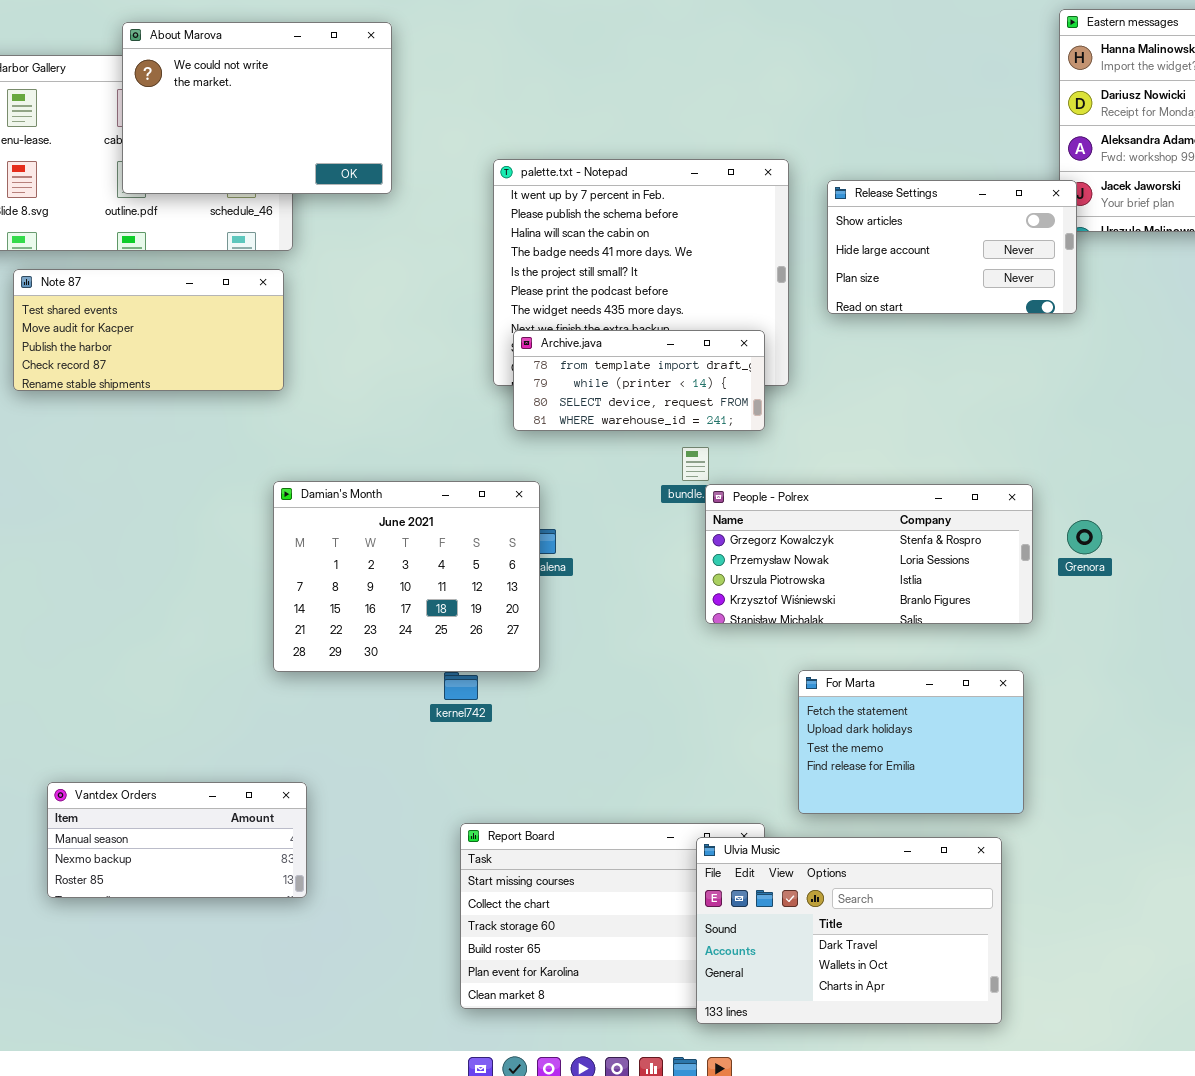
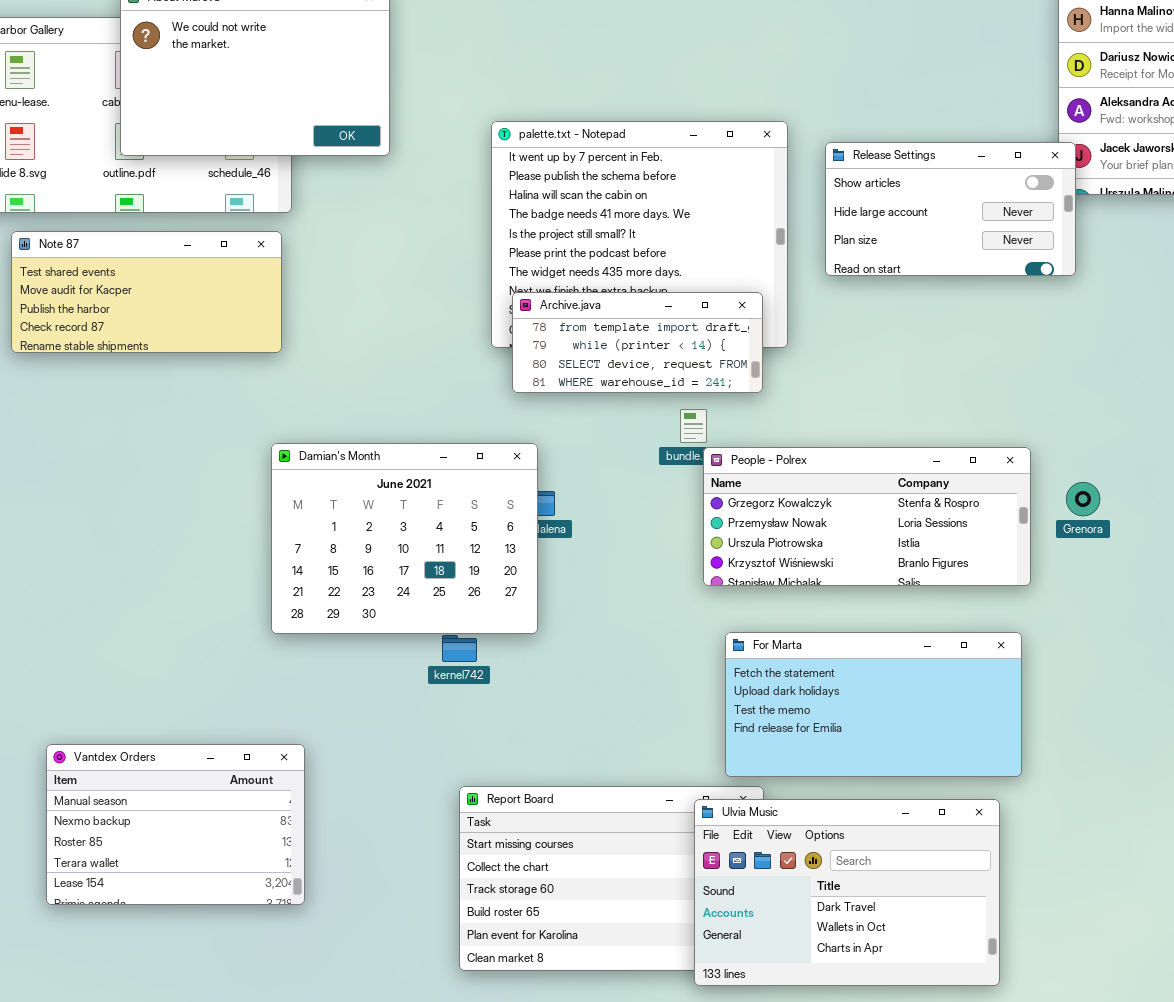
For Marta: [798,670,1024,814] -> [725,632,1022,777], resized
Vantdex Orders: [47,782,307,898] -> [46,744,305,905], resized

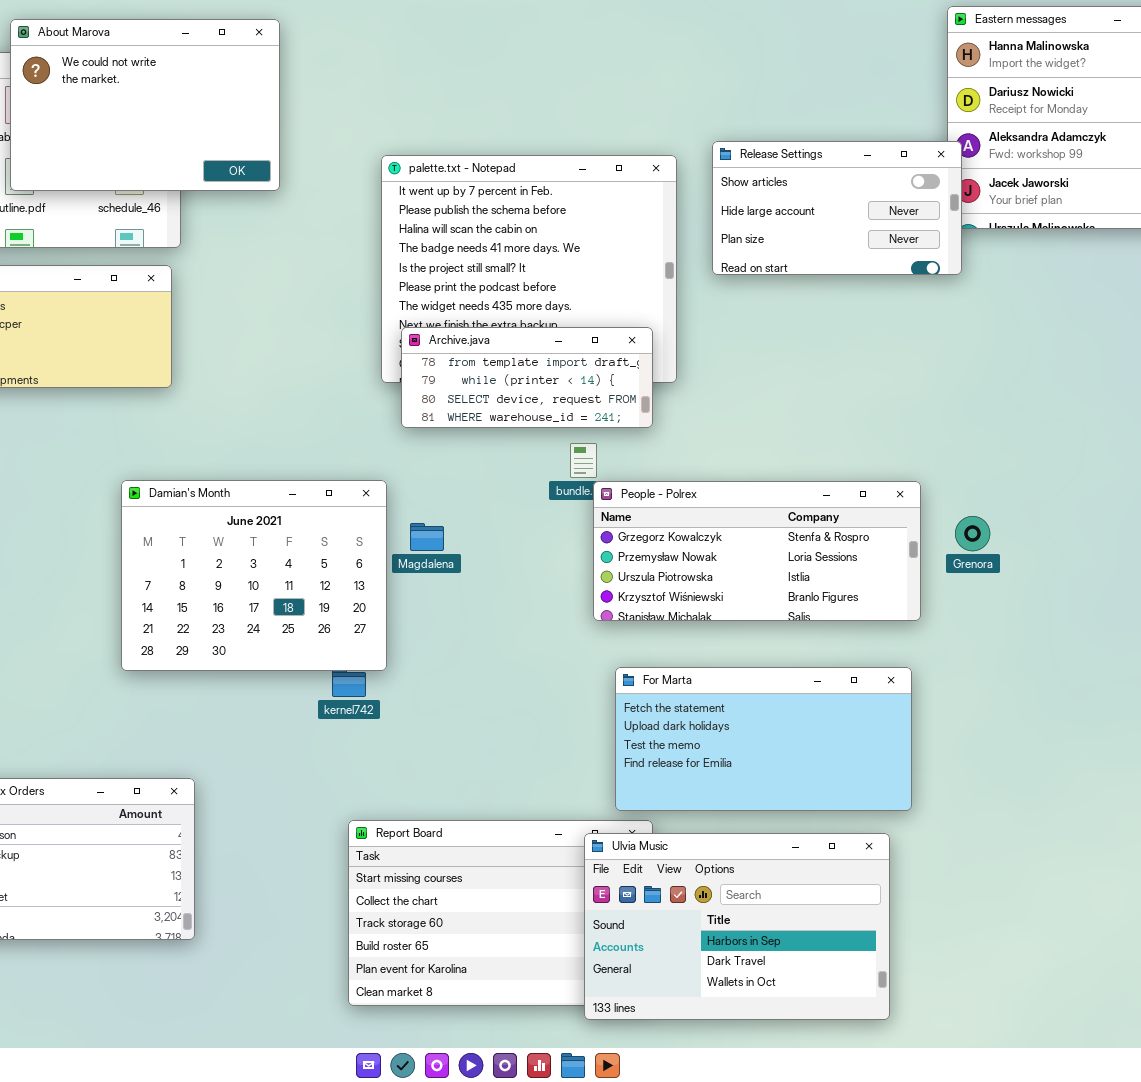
Release Settings: [825,142,1076,276] -> [712,141,962,275], moved
Damian's Month: [271,443,538,634] -> [121,480,387,671], moved
Ulvia Music: [694,799,1000,986] -> [584,833,890,1020], scrolled up 1 row

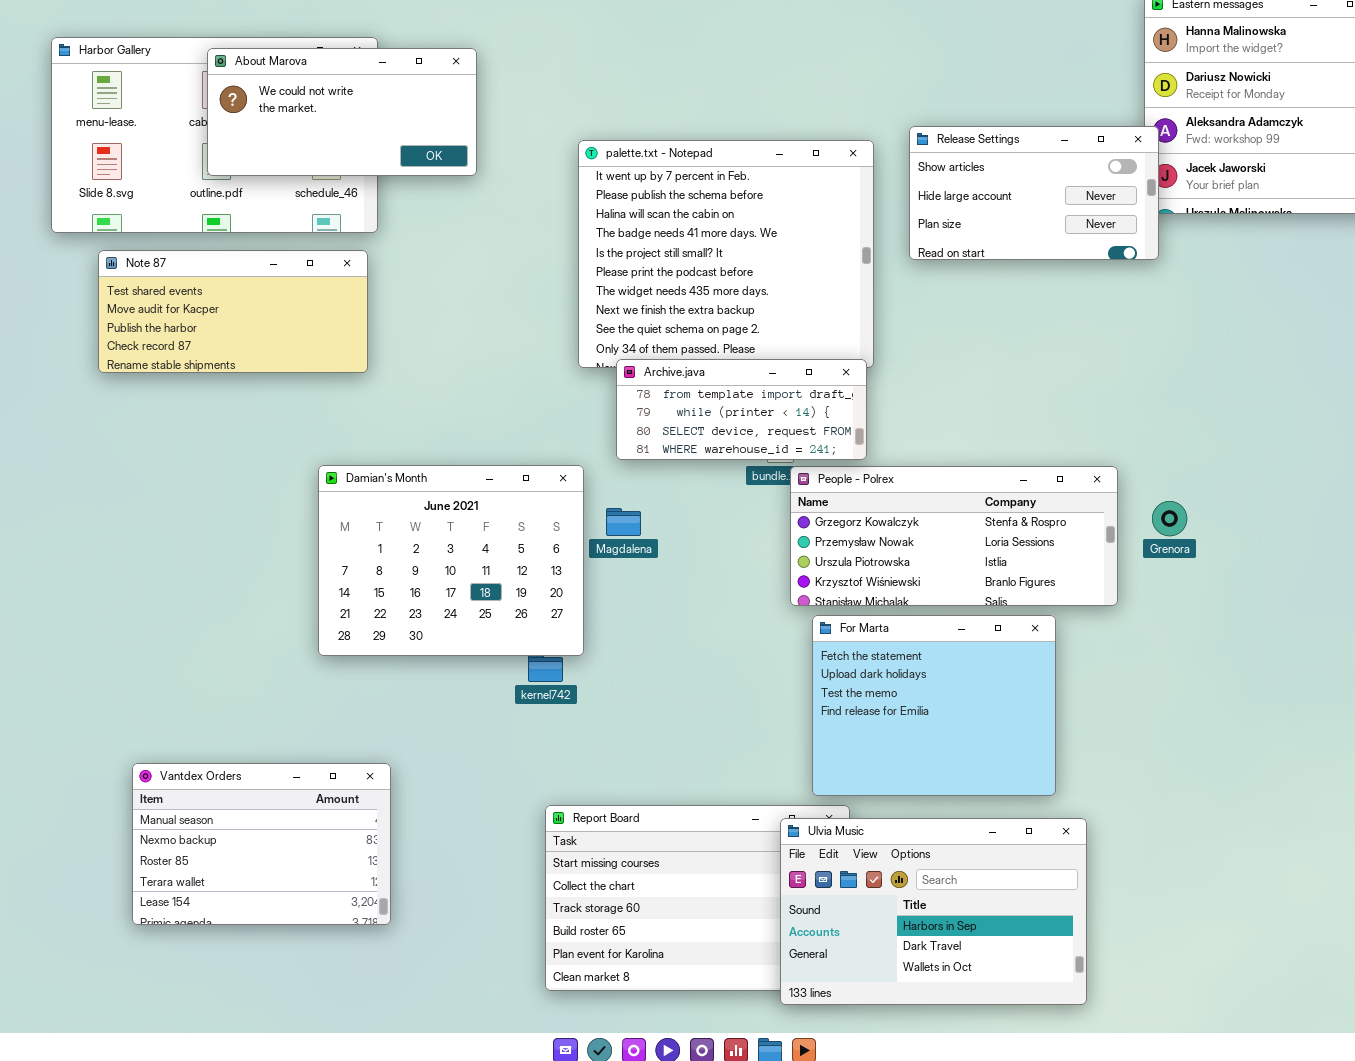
About Marova: [10,19,280,191] -> [207,48,477,176], resized
Archive.java: [401,327,653,428] -> [616,359,867,460], moved
For Marta: [615,667,912,811] -> [812,615,1056,796], resized

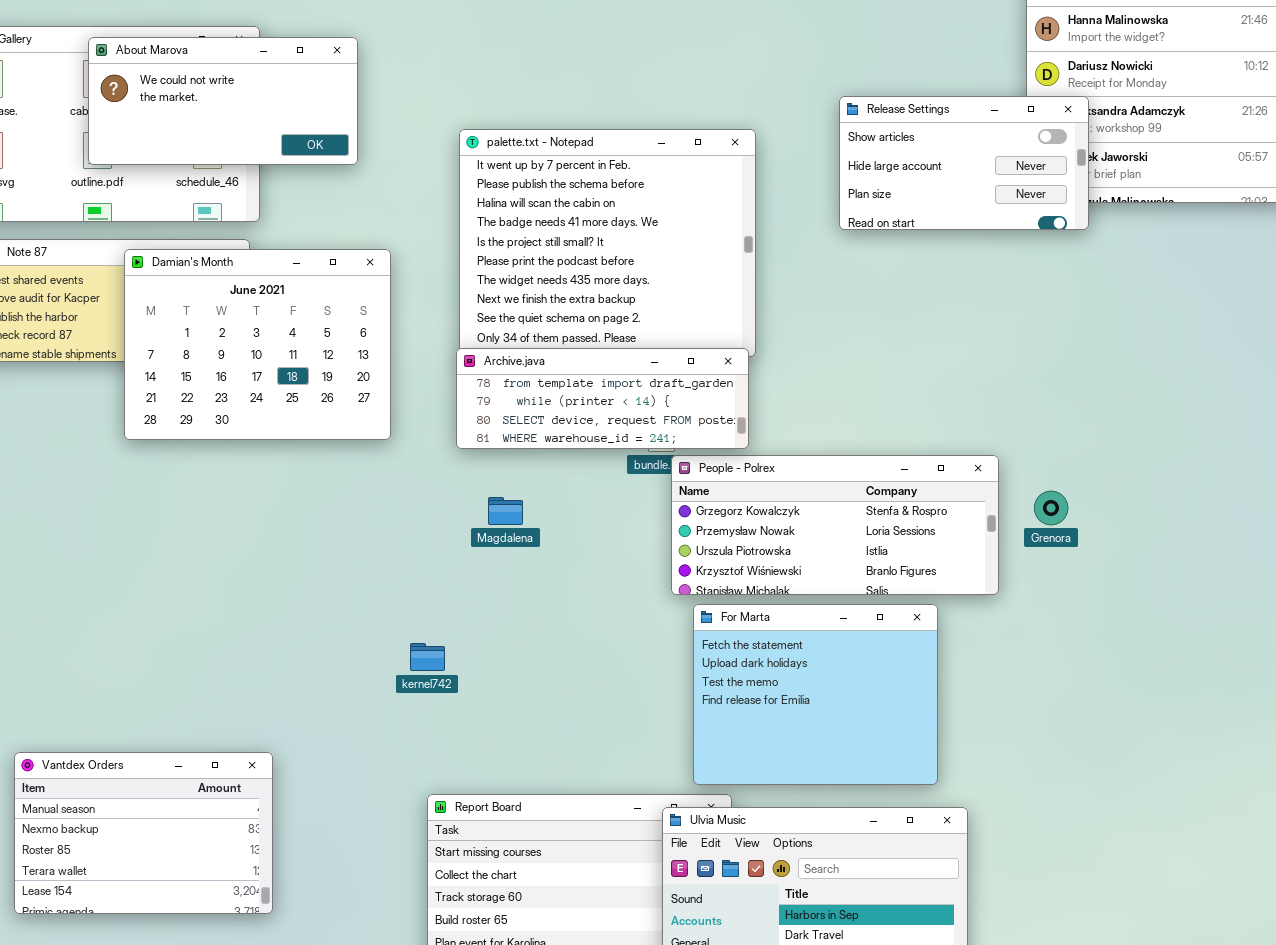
Release Settings: [909,126,1159,260] -> [839,96,1089,230], moved
Archive.java: [616,359,867,460] -> [456,348,749,449], resized
Damian's Month: [318,465,584,656] -> [124,249,391,440], moved

